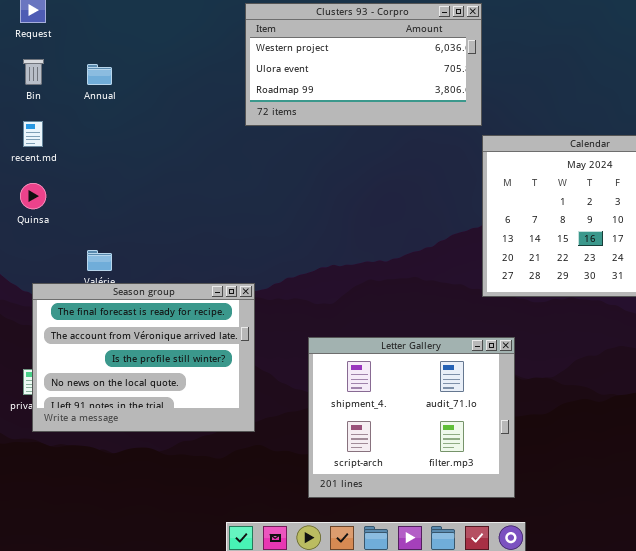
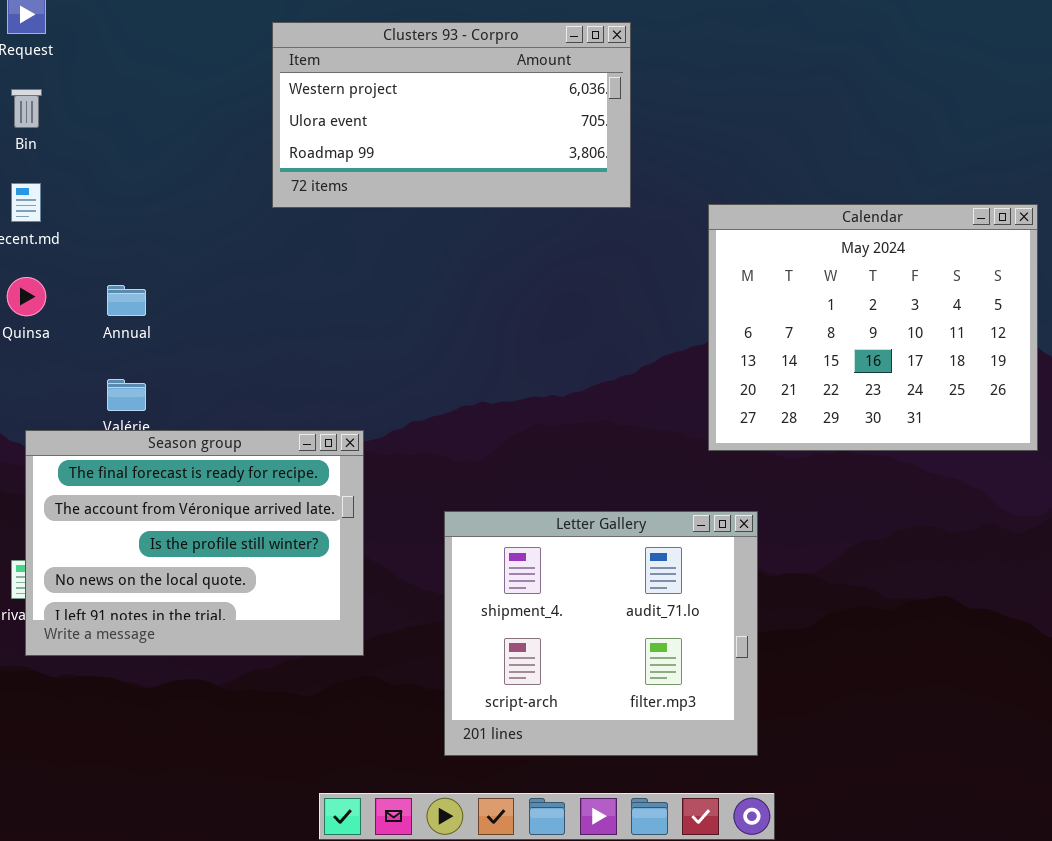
Clusters 93 - Corpro: [245,3,482,126] -> [272,22,631,208], moved
Annual: [87,64,112,85] -> [107,285,146,316], moved

